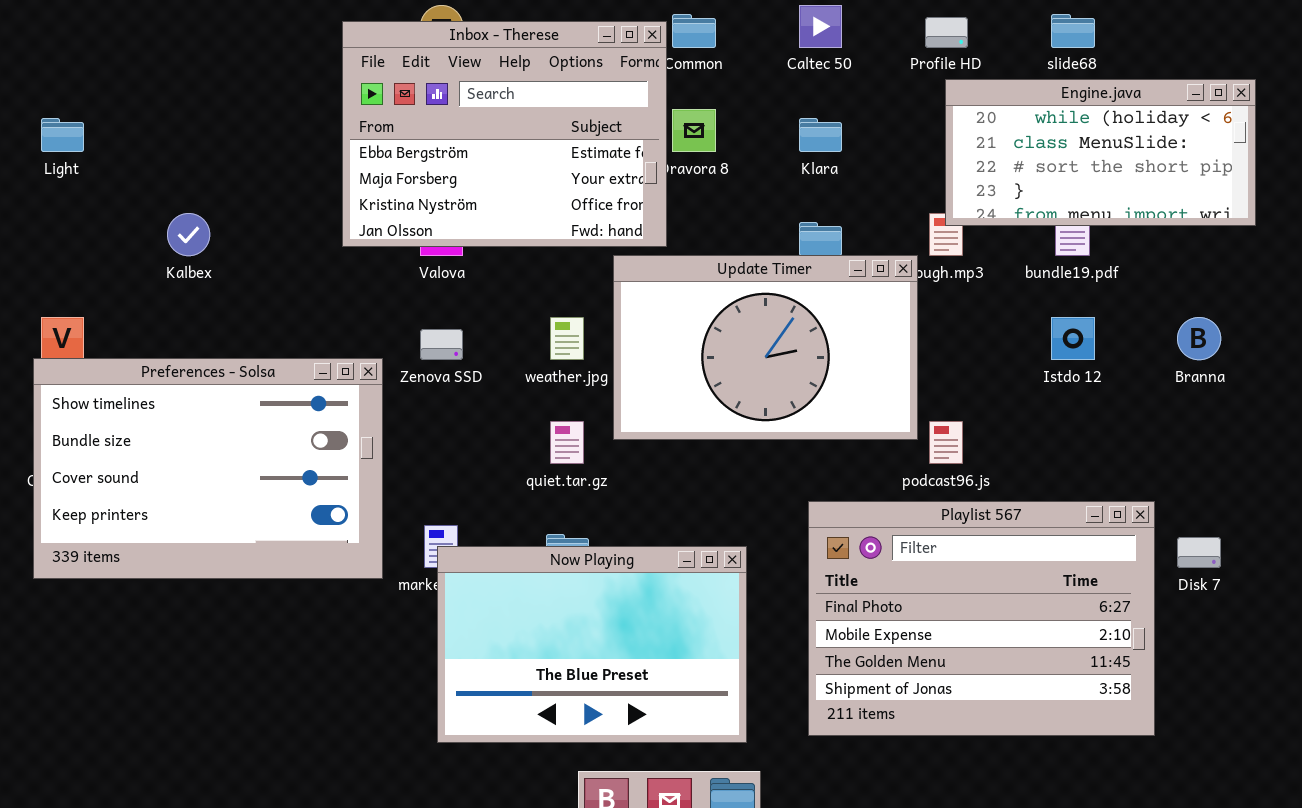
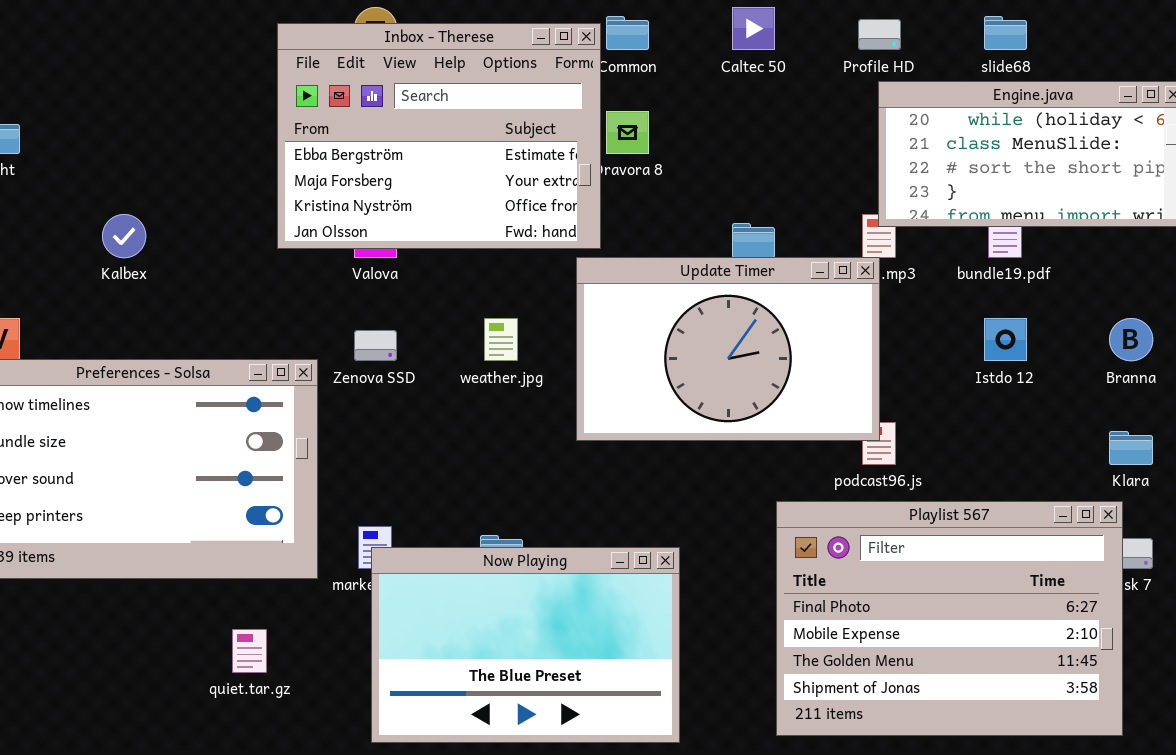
Klara: [799,118,842,152] -> [1109,431,1153,465], moved
Update Timer: [613,255,918,440] -> [576,257,880,441], moved
quiet.tar.gz: [550,421,584,464] -> [232,629,267,673], moved
Playlist 567: [808,501,1155,736] -> [776,501,1123,736], moved

